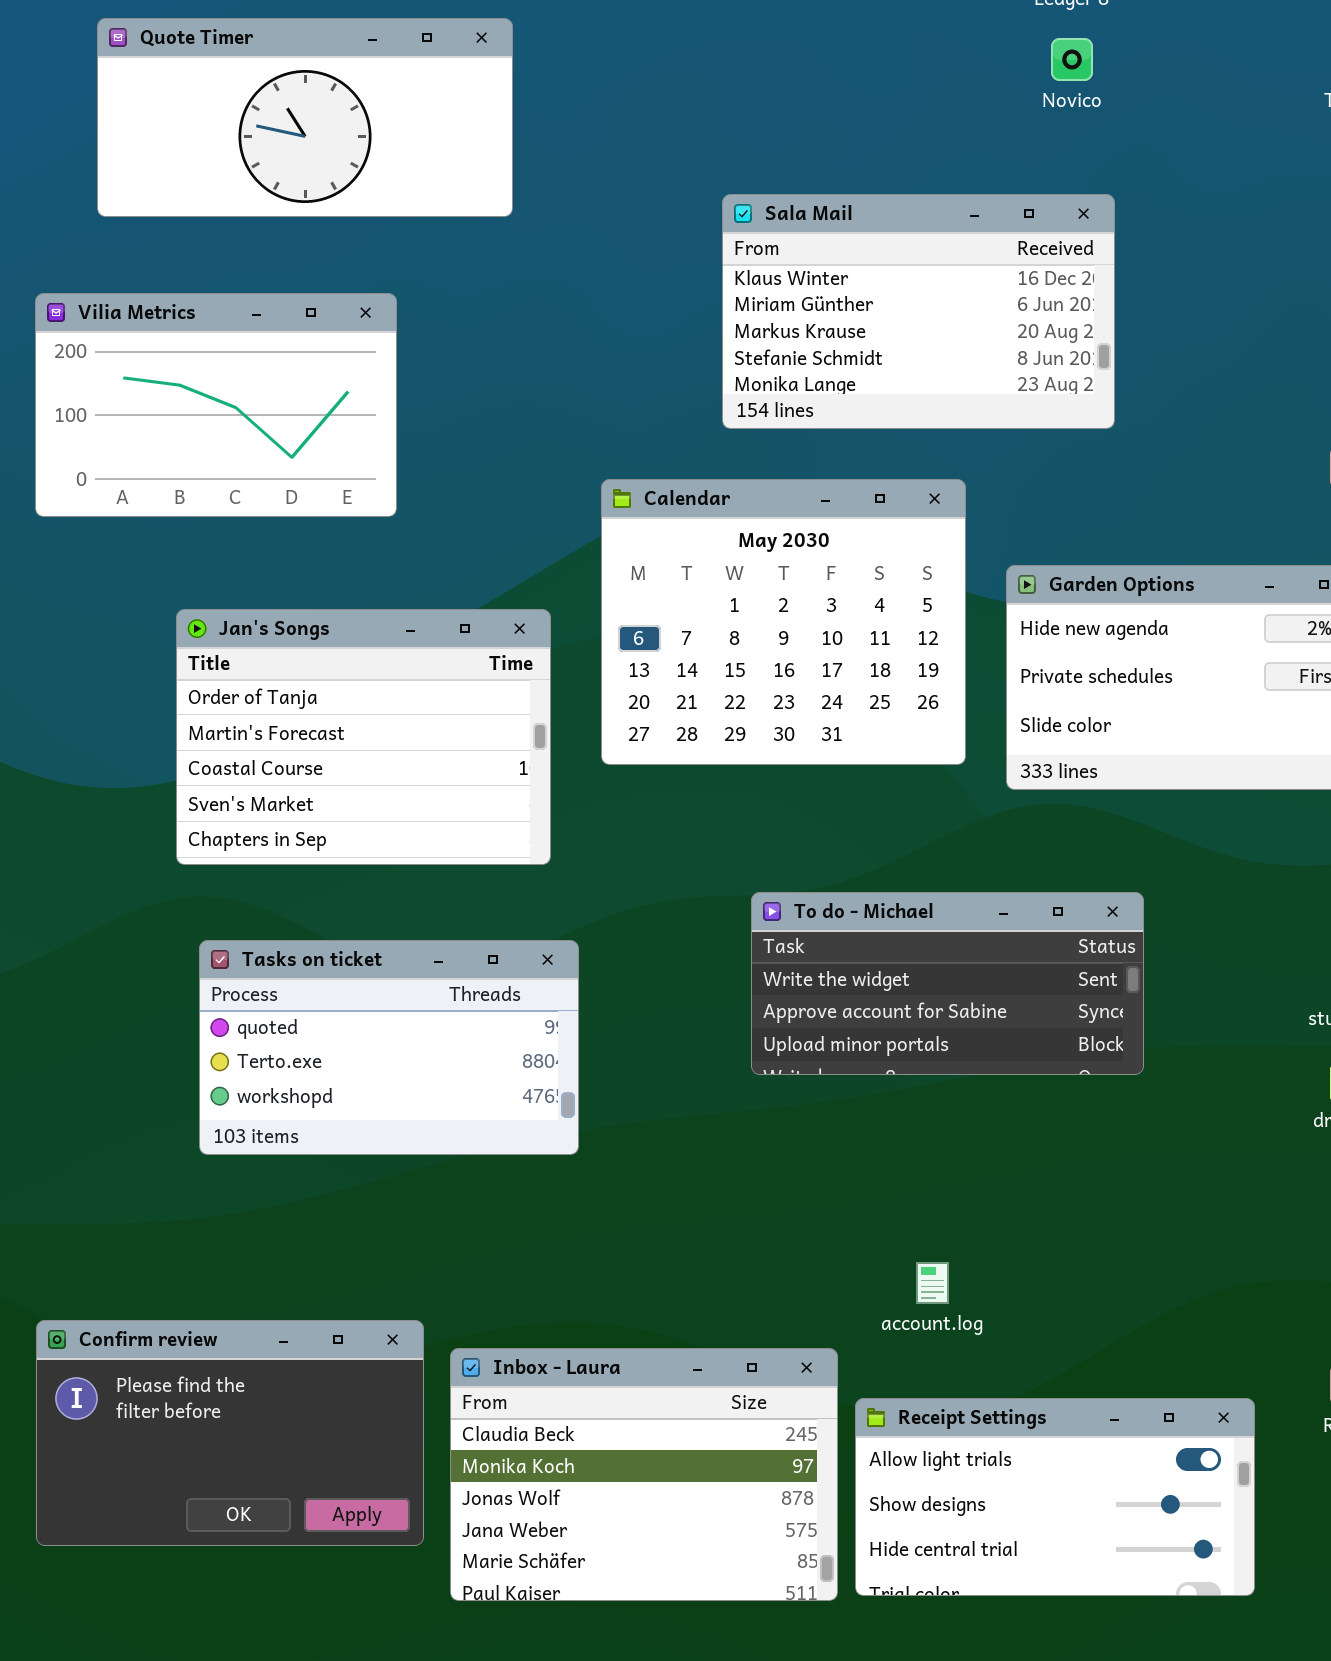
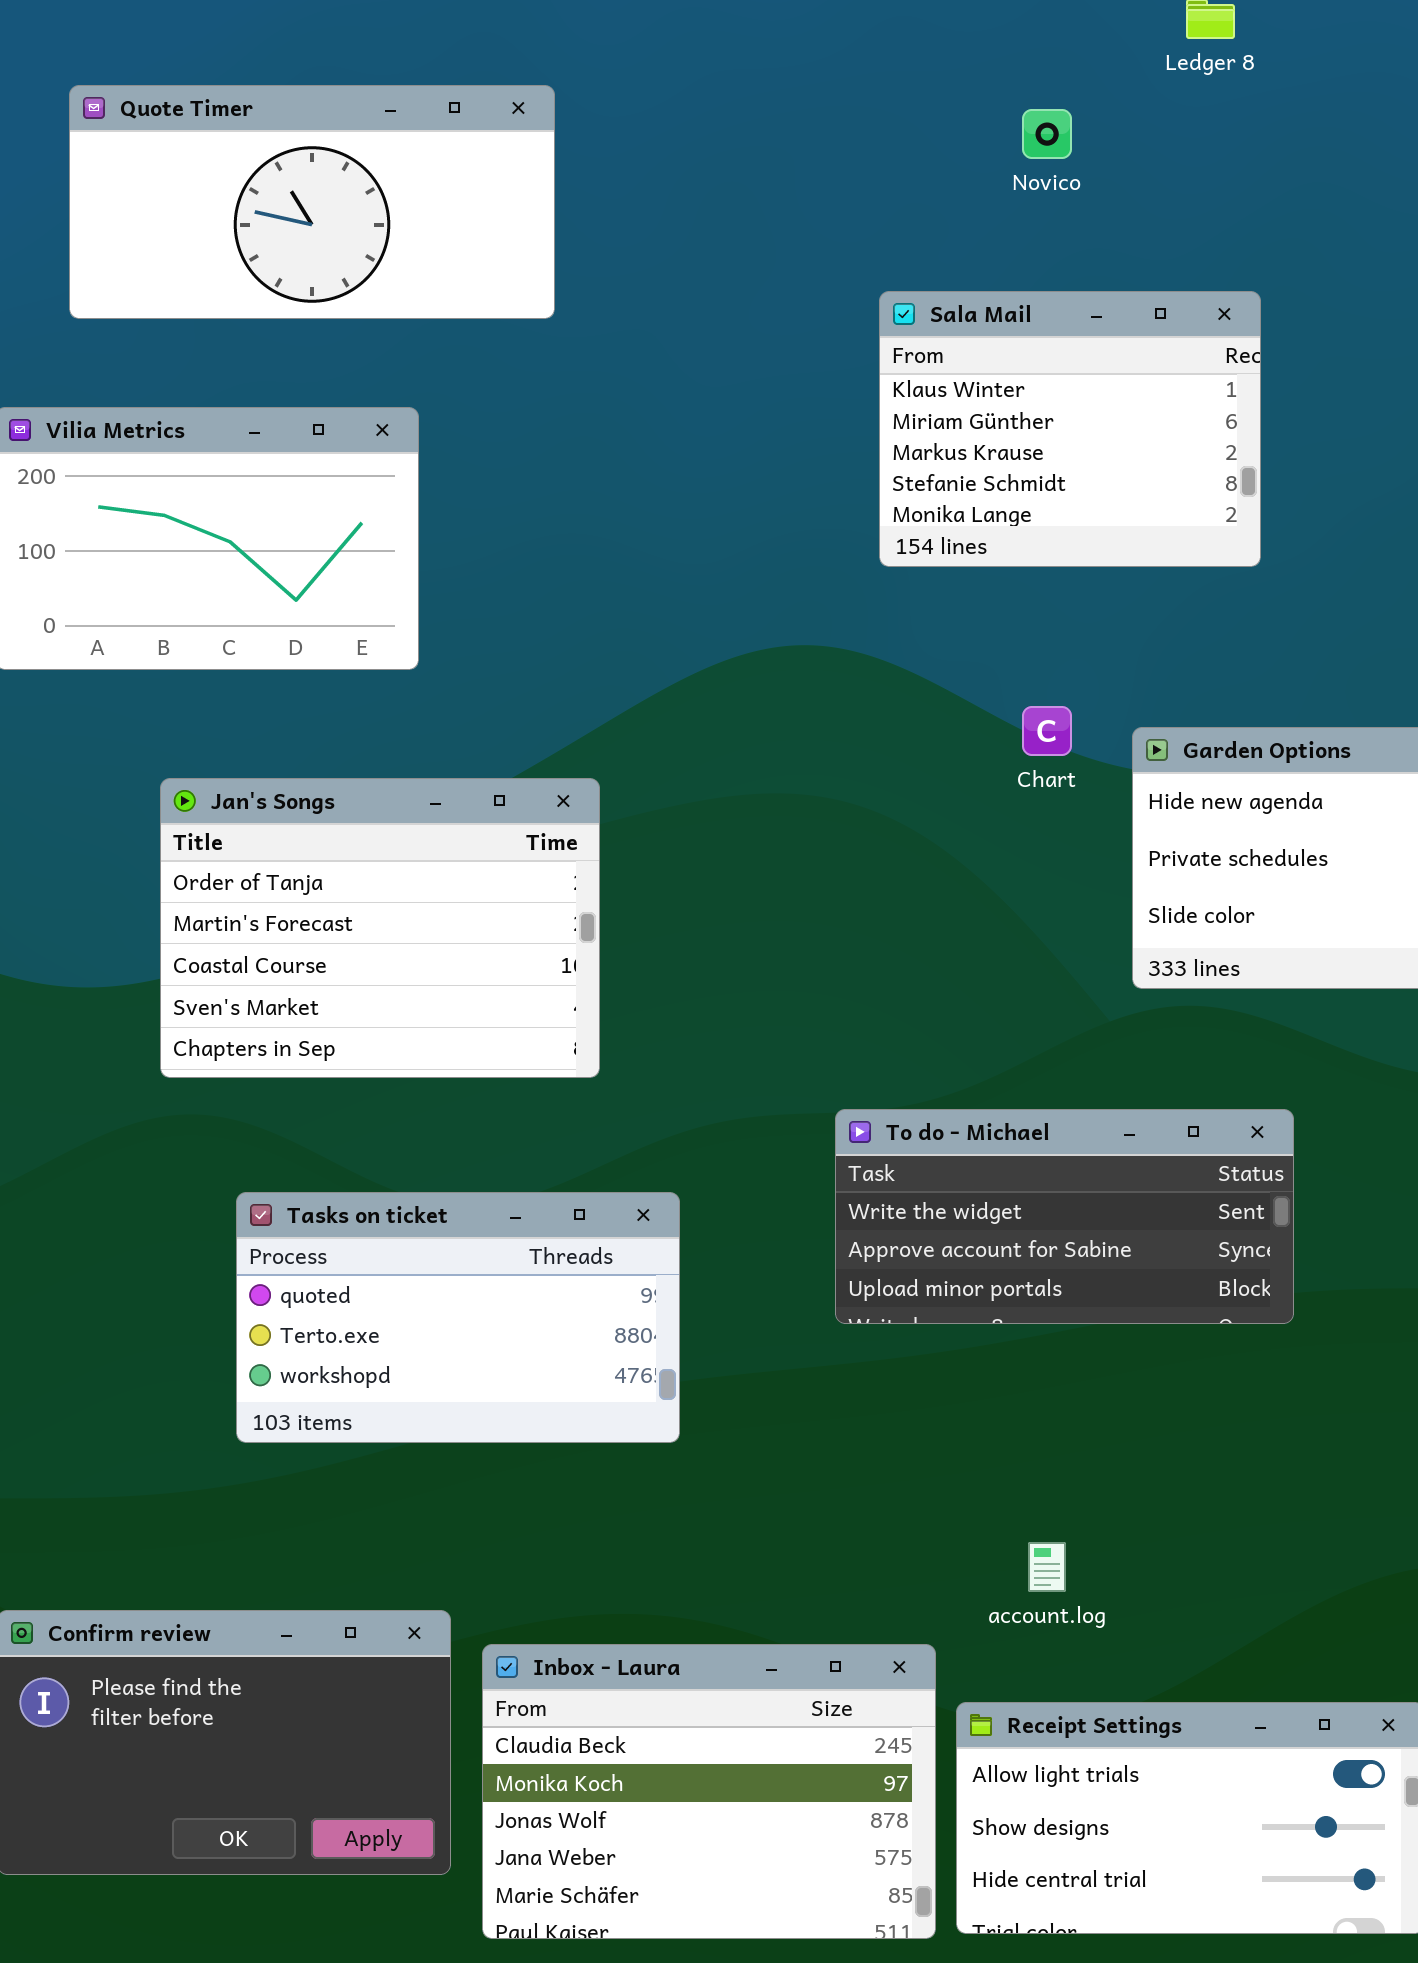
Novico: [1051,38,1093,81] -> [1022,109,1072,159], moved
Sala Mail: [722,194,1115,429] -> [879,291,1261,567], resized
Calendar: [601,479,966,765] -> none, closed
Tasks on ticket: [199,940,579,1155] -> [236,1192,680,1443], moved

